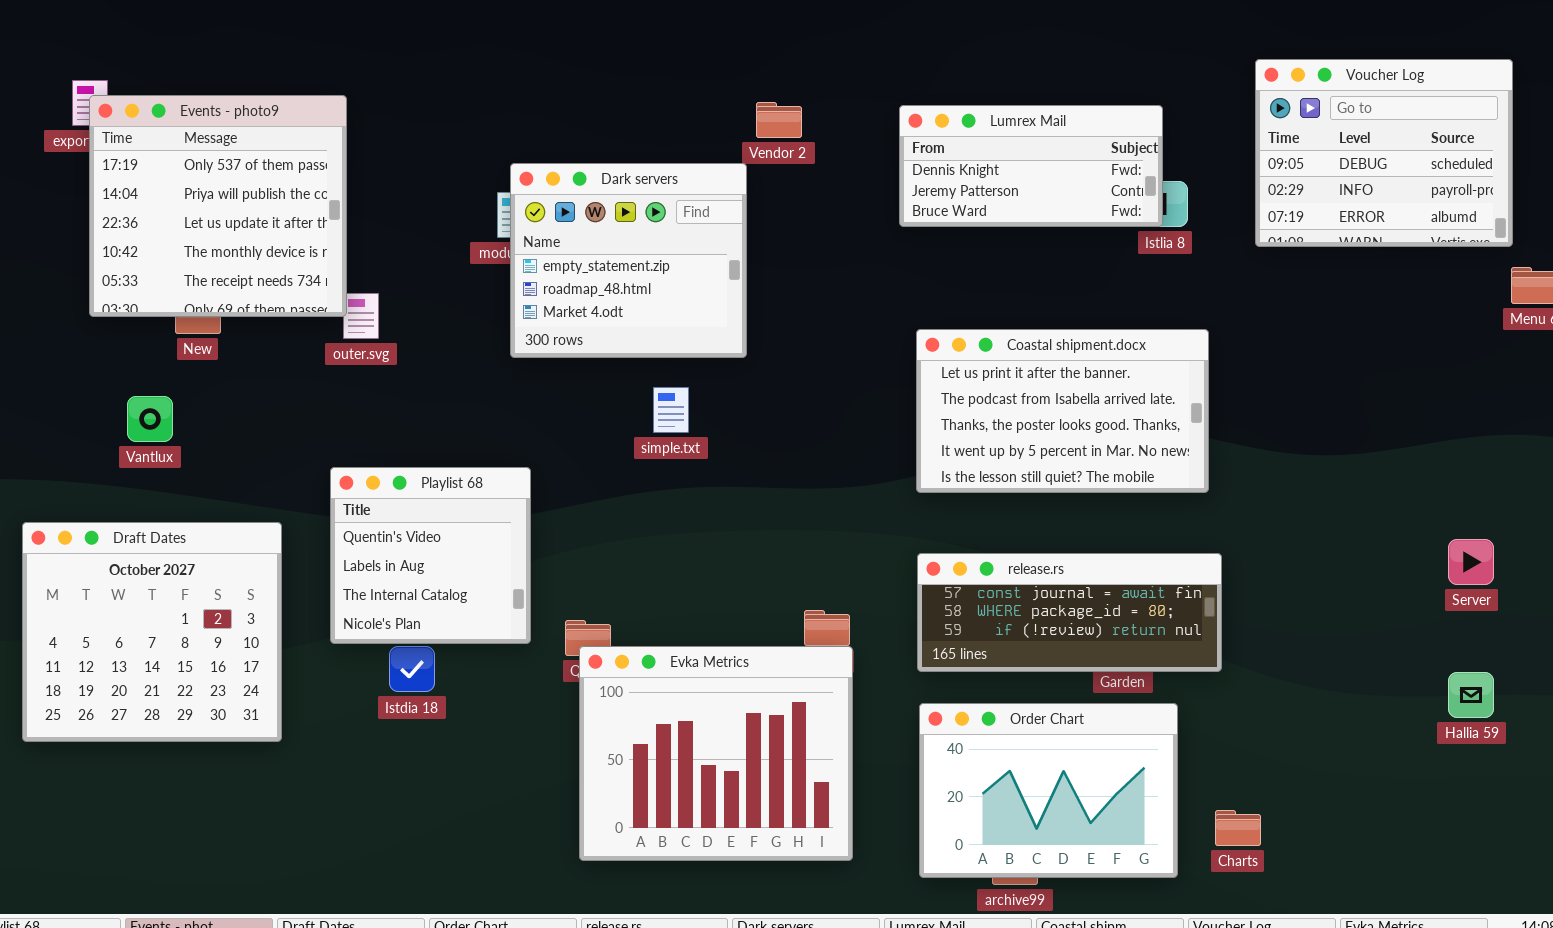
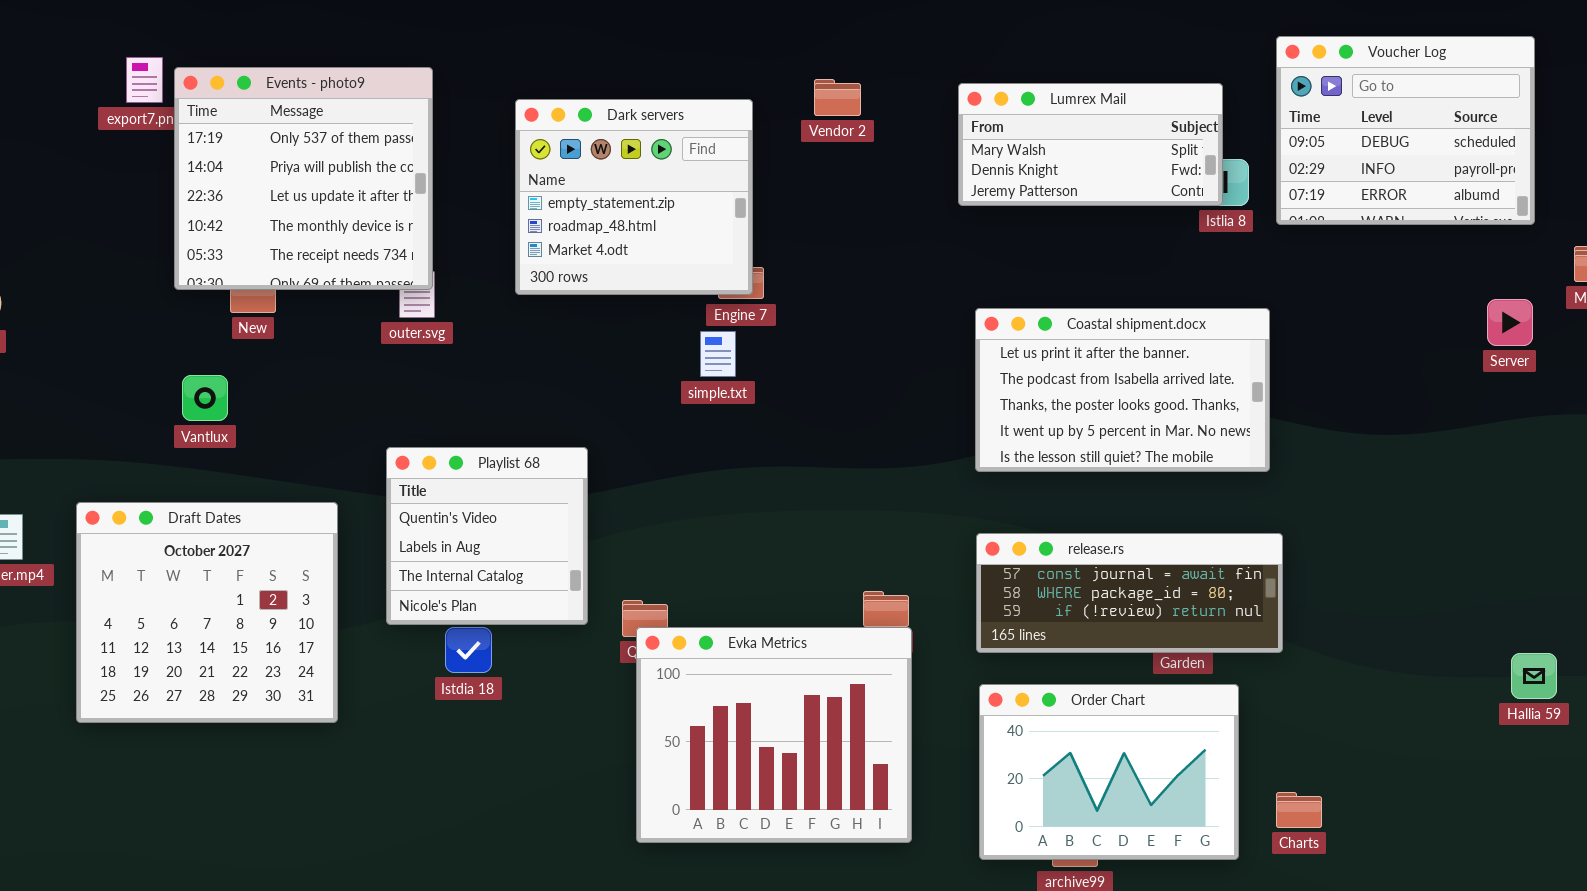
Voucher Log: [1255,59,1513,247] -> [1276,36,1535,225], moved
Events - photo9: [89,95,347,317] -> [174,67,433,290], moved
Lumrex Mail: [899,105,1163,227] -> [958,83,1223,206], scrolled up 1 row
Dark servers: [510,163,747,358] -> [515,99,753,295], moved
simple.txt: [653,387,689,433] -> [700,331,736,377], moved
Server: [1448,539,1494,585] -> [1487,299,1533,346], moved

